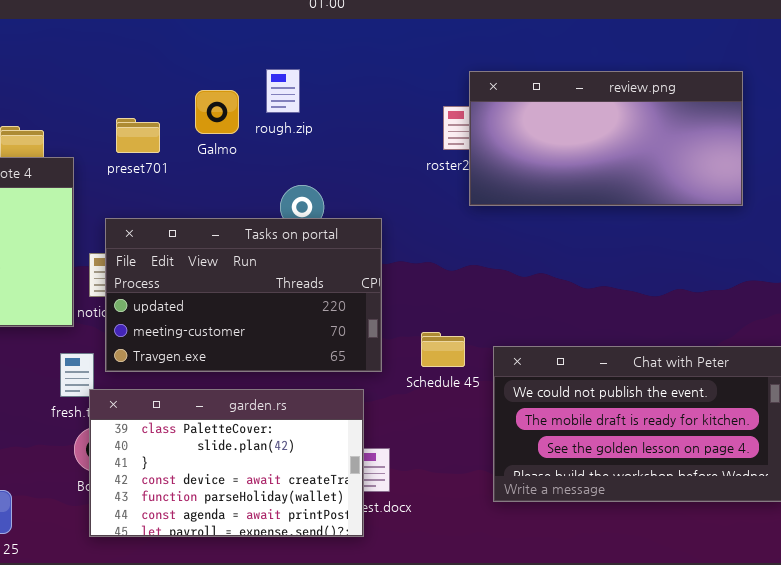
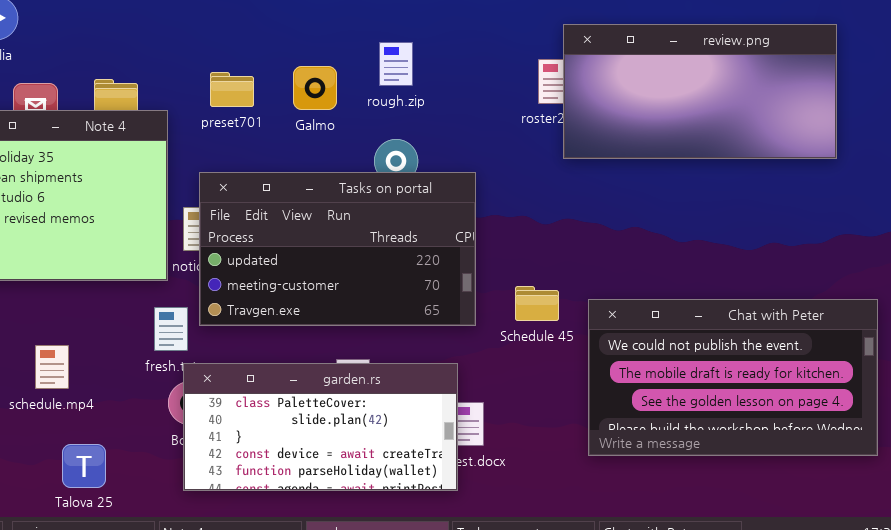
rough.zip: [266,69,300,113] -> [379,42,413,86], moved
Galmo: [195,90,239,134] -> [293,66,337,110], moved
garden.rs: [89,389,364,537] -> [183,363,458,491], resized

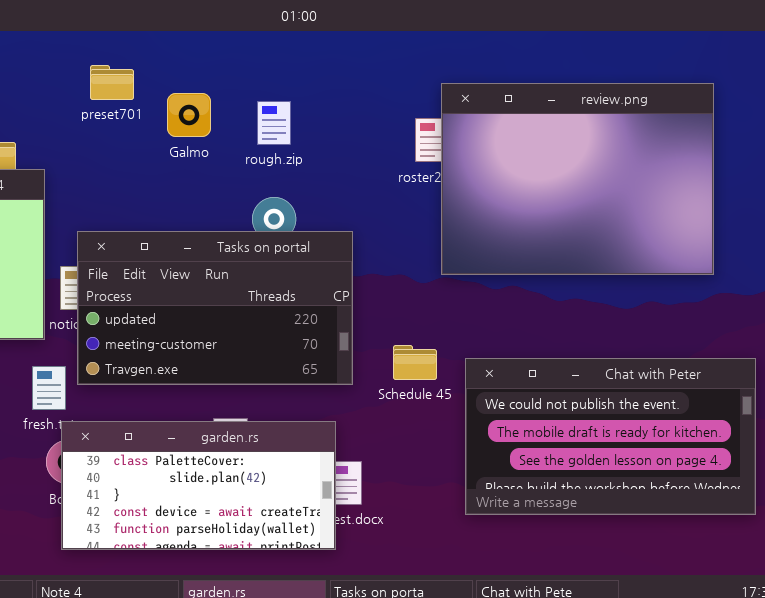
review.png: [563,24,837,159] -> [441,83,714,275], resized
Galmo: [293,66,337,110] -> [167,93,211,137], moved
preset701: [210,72,254,107] -> [90,65,134,100], moved

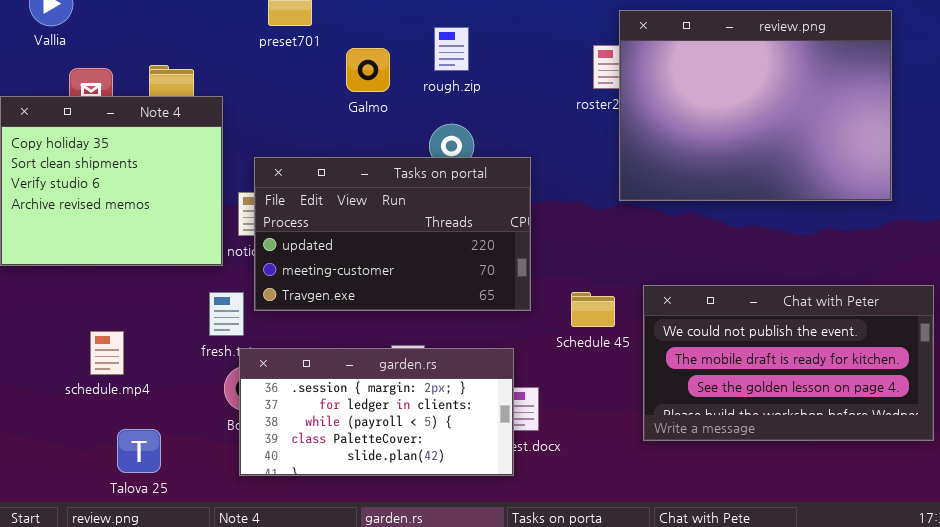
Galmo: [167,93,211,137] -> [346,48,390,92], moved
Schedule 45: [393,345,437,380] -> [571,292,615,327], moved
garden.rs: [61,421,336,550] -> [239,348,514,476], scrolled up 3 rows

